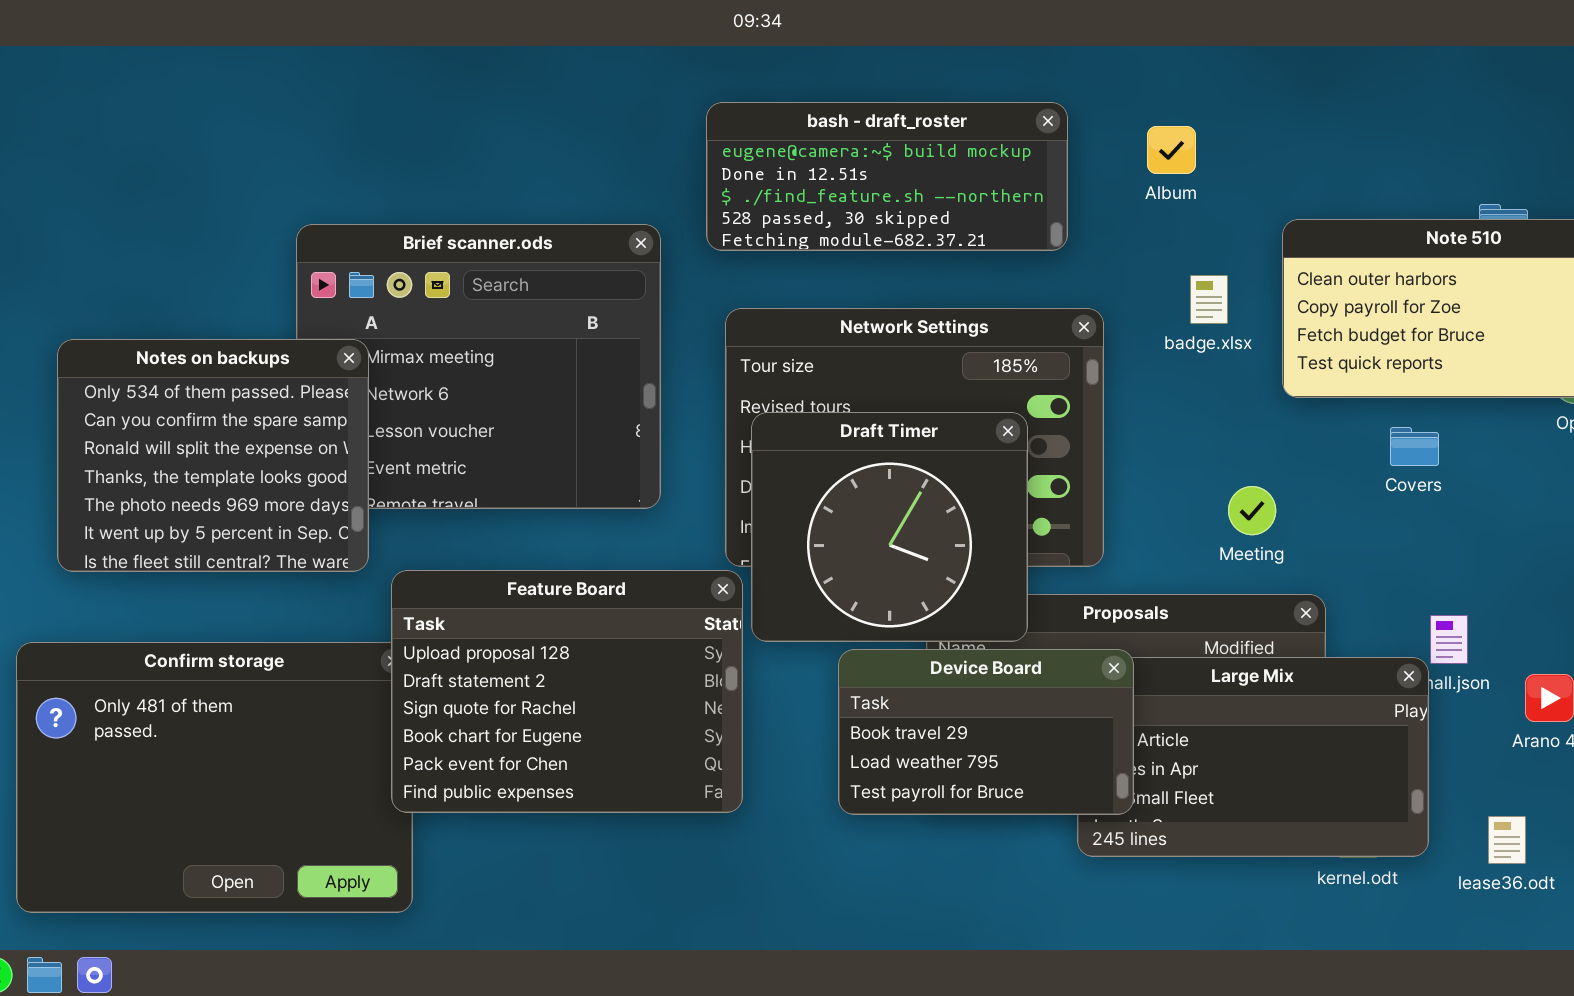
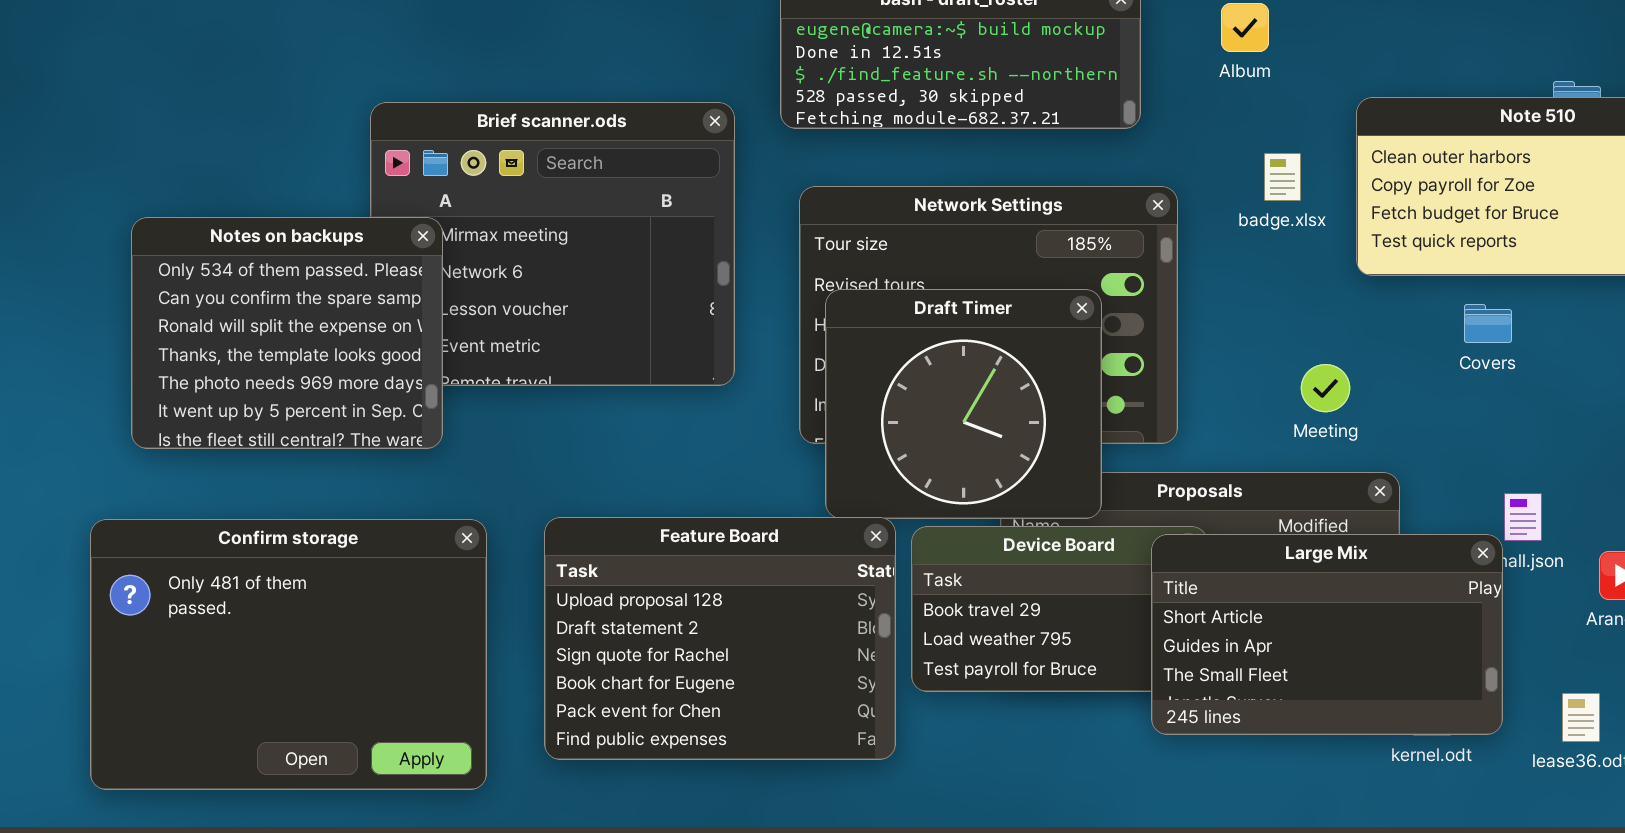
Feature Board: [391,570,743,813] -> [544,517,896,760], moved
Large Mix: [1077,657,1429,857] -> [1151,534,1503,735], raised

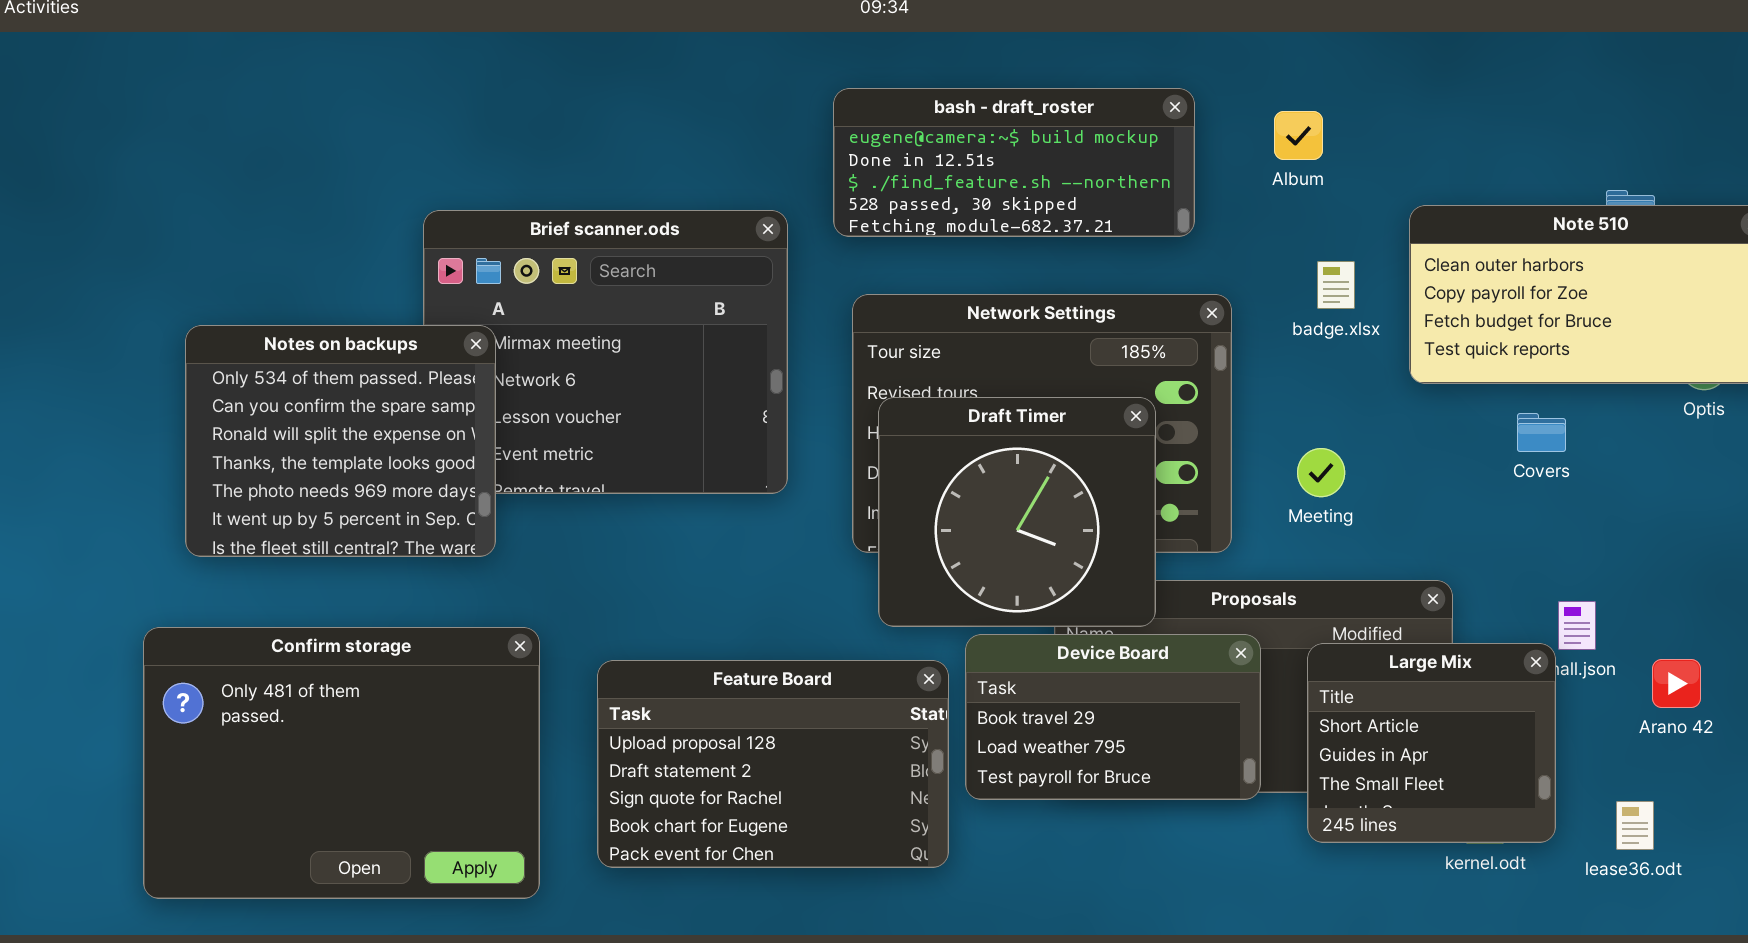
Meeting: [1301,364,1350,412] -> [1297,448,1345,497], moved
Feature Board: [544,517,896,760] -> [597,660,949,868], resized
Large Mix: [1151,534,1503,735] -> [1307,643,1556,843], resized

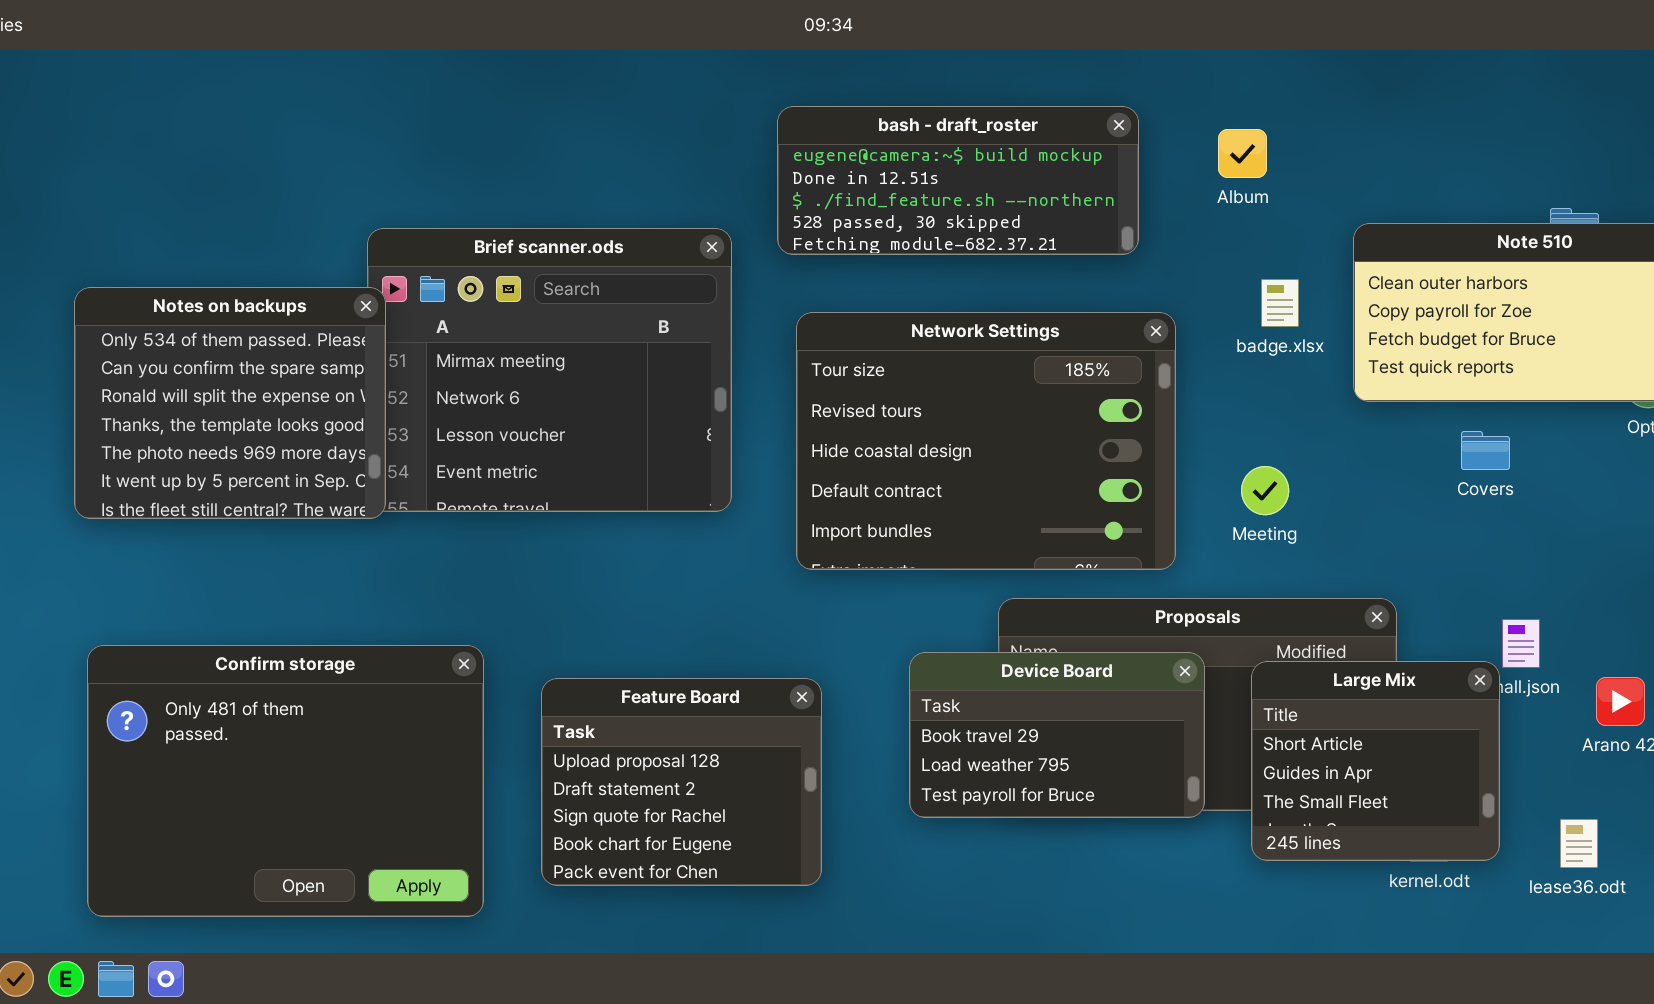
Notes on backups: [185,325,496,557] -> [74,287,386,519], moved
Draft Timer: [878,397,1156,627] -> none, closed
Feature Board: [597,660,949,868] -> [541,678,822,886], resized

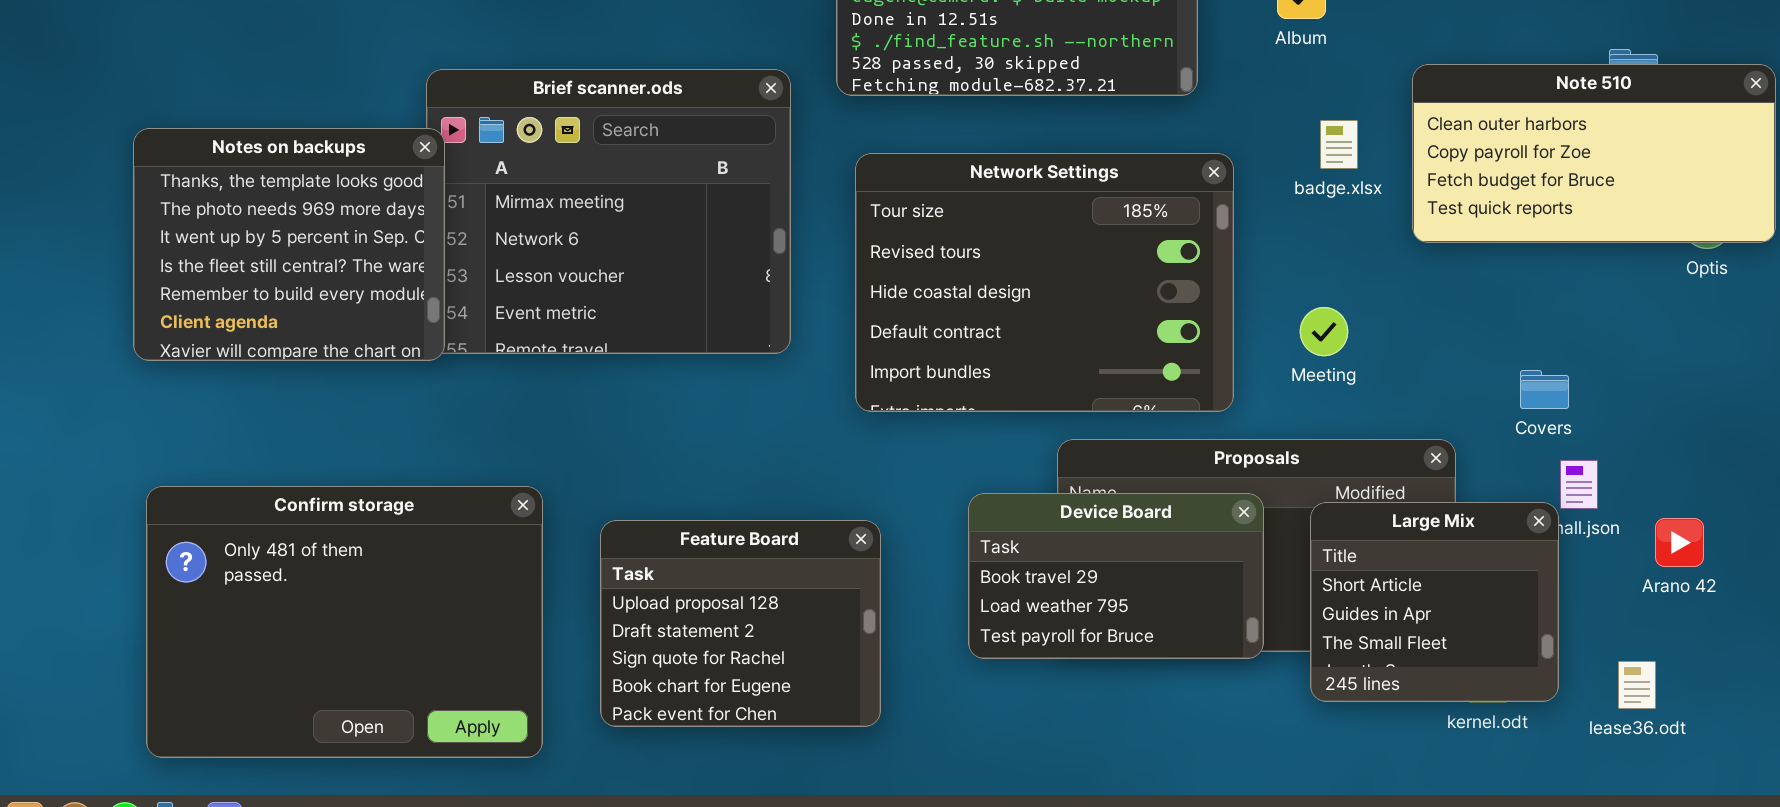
Notes on backups: [74,287,386,519] -> [133,128,445,361], scrolled down 3 rows
Covers: [1461,431,1510,470] -> [1520,370,1569,409], moved

